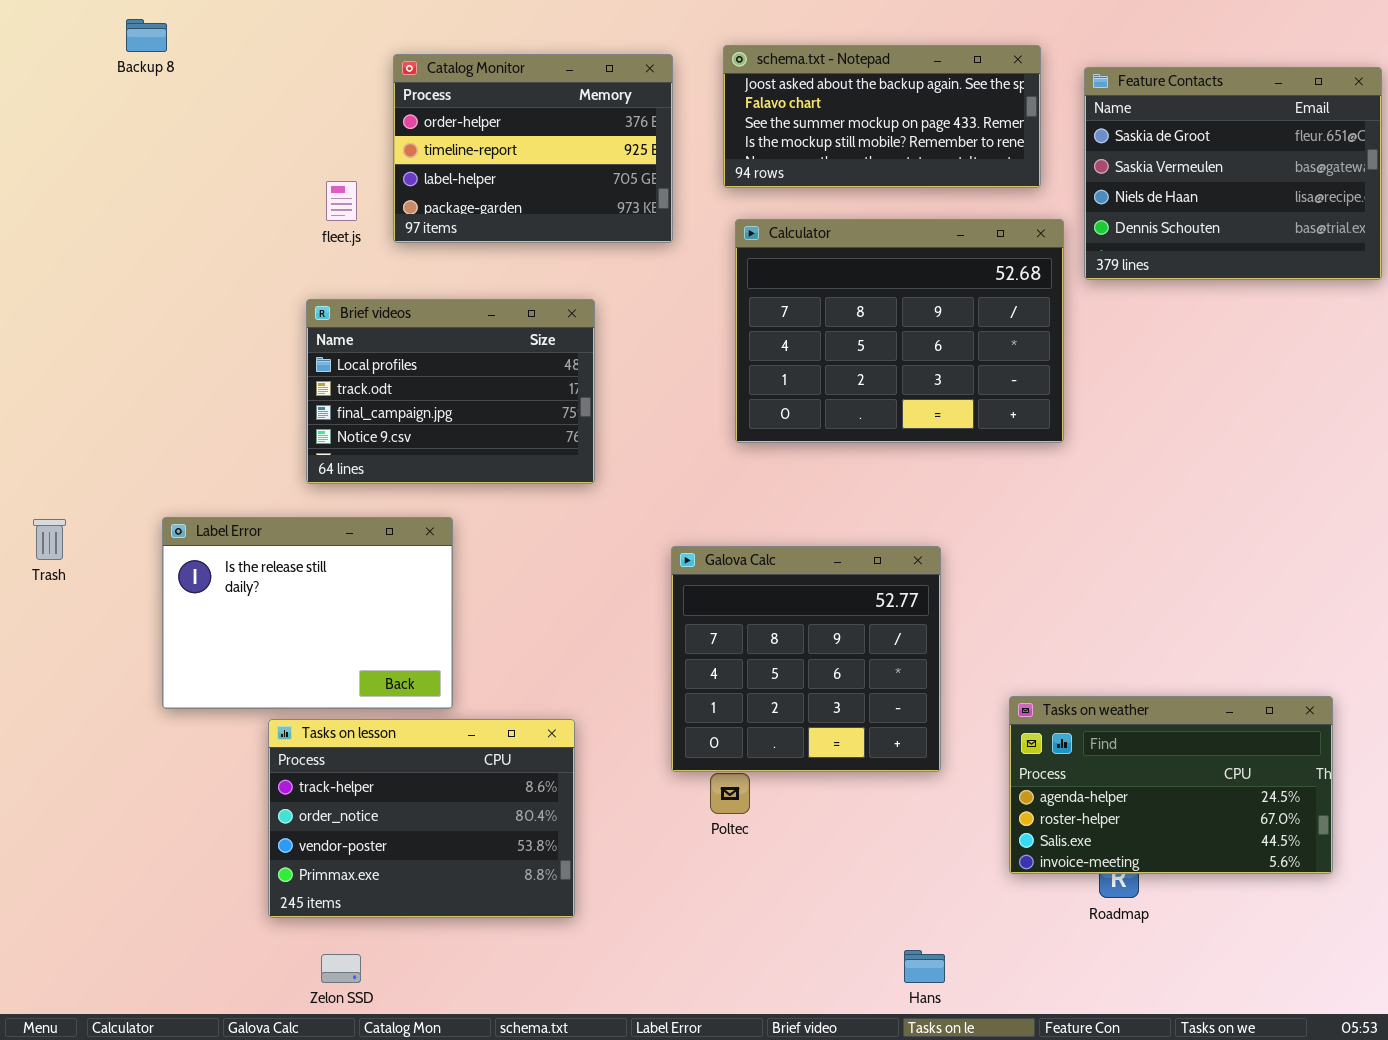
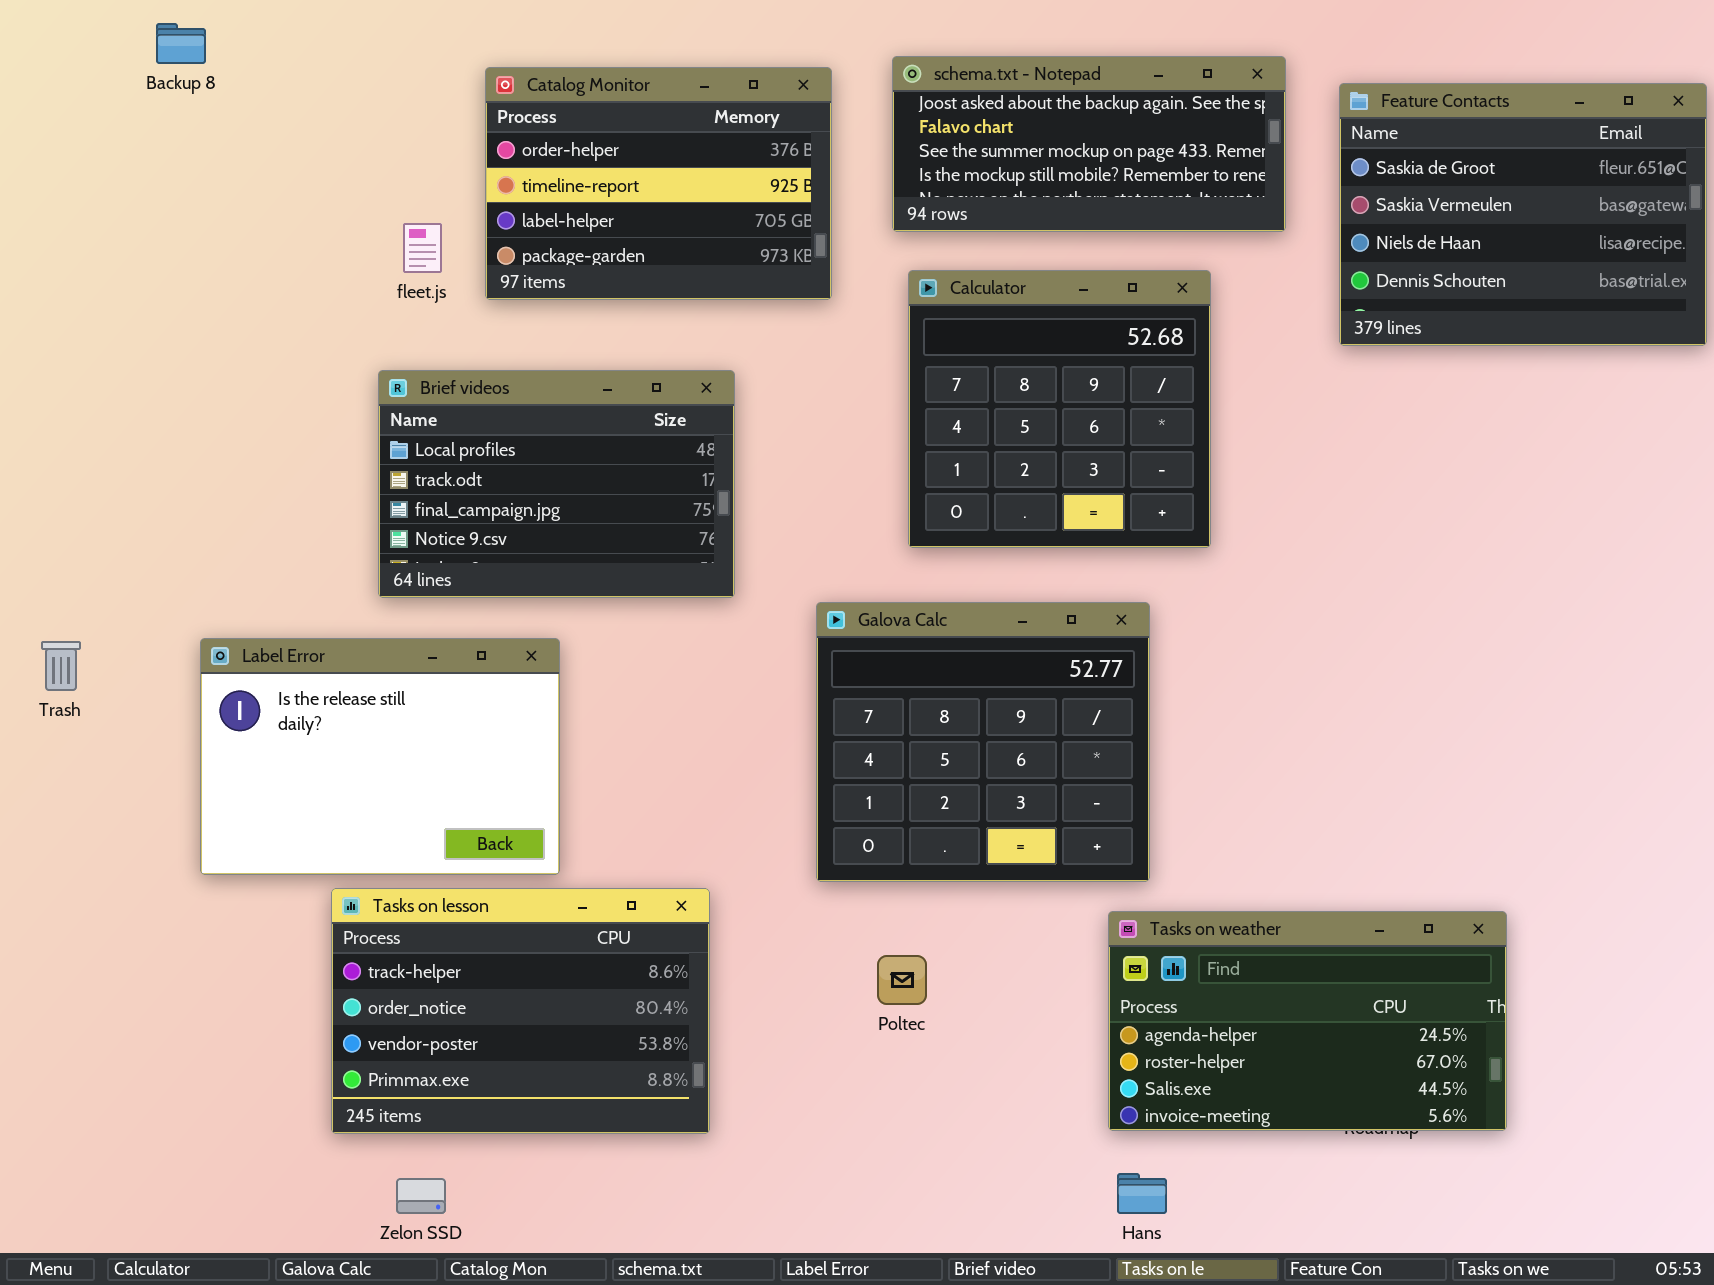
Calculator: [735,219,1064,443] -> [908,270,1211,548], resized
Galova Calc: [671,546,941,772] -> [816,602,1150,882], moved
Tasks on weather: [1009,696,1333,874] -> [1108,911,1507,1131], moved

